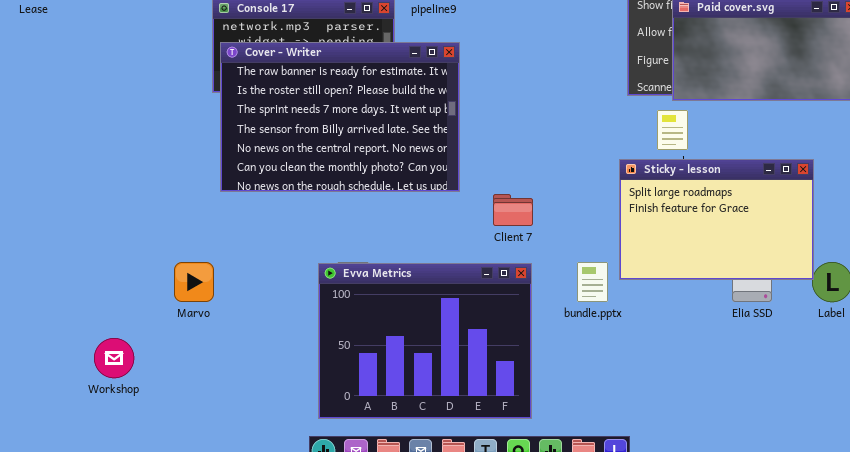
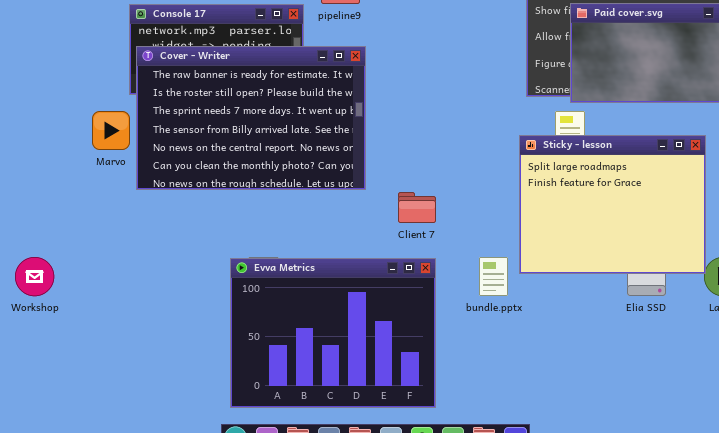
Sticky - lesson: [619,159,814,280] -> [519,135,706,274], resized
Marvo: [174,262,214,302] -> [92,111,130,150], moved
Workshop: [94,338,134,378] -> [15,257,54,296], moved

